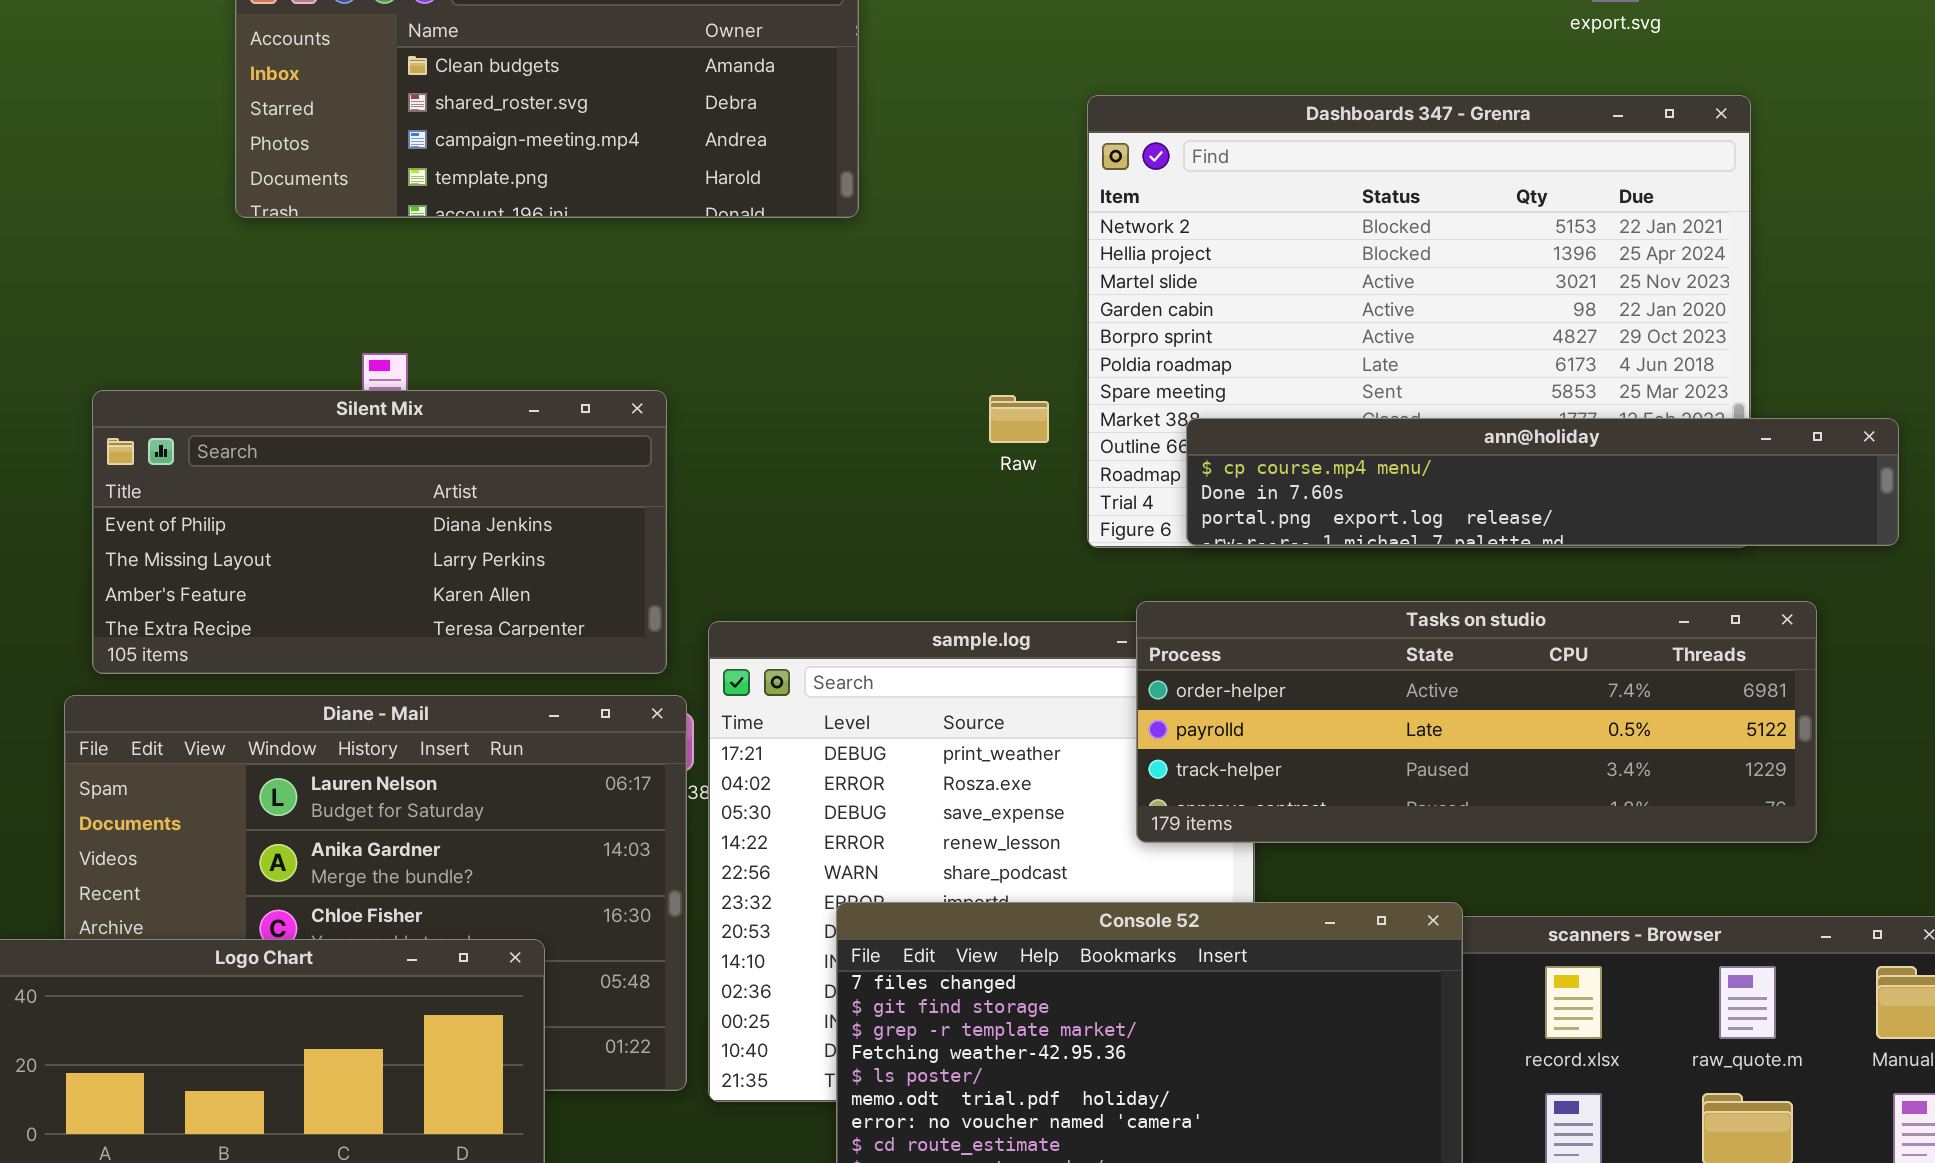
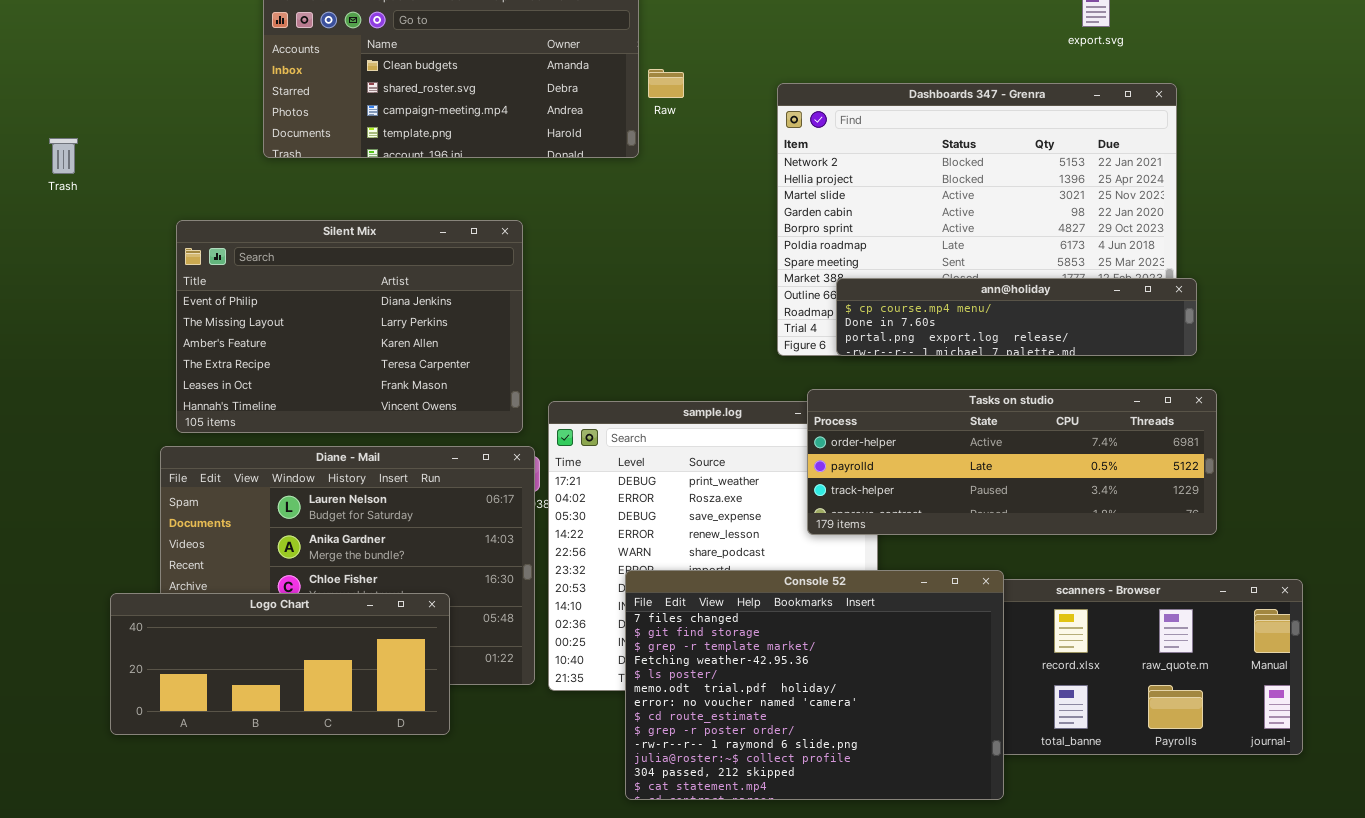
Silent Mix: [92,390,667,674] -> [176,220,523,433], resized
Raw: [989,395,1049,443] -> [648,69,684,98], moved
ann@holiday: [1186,418,1899,546] -> [836,278,1197,356], resized

